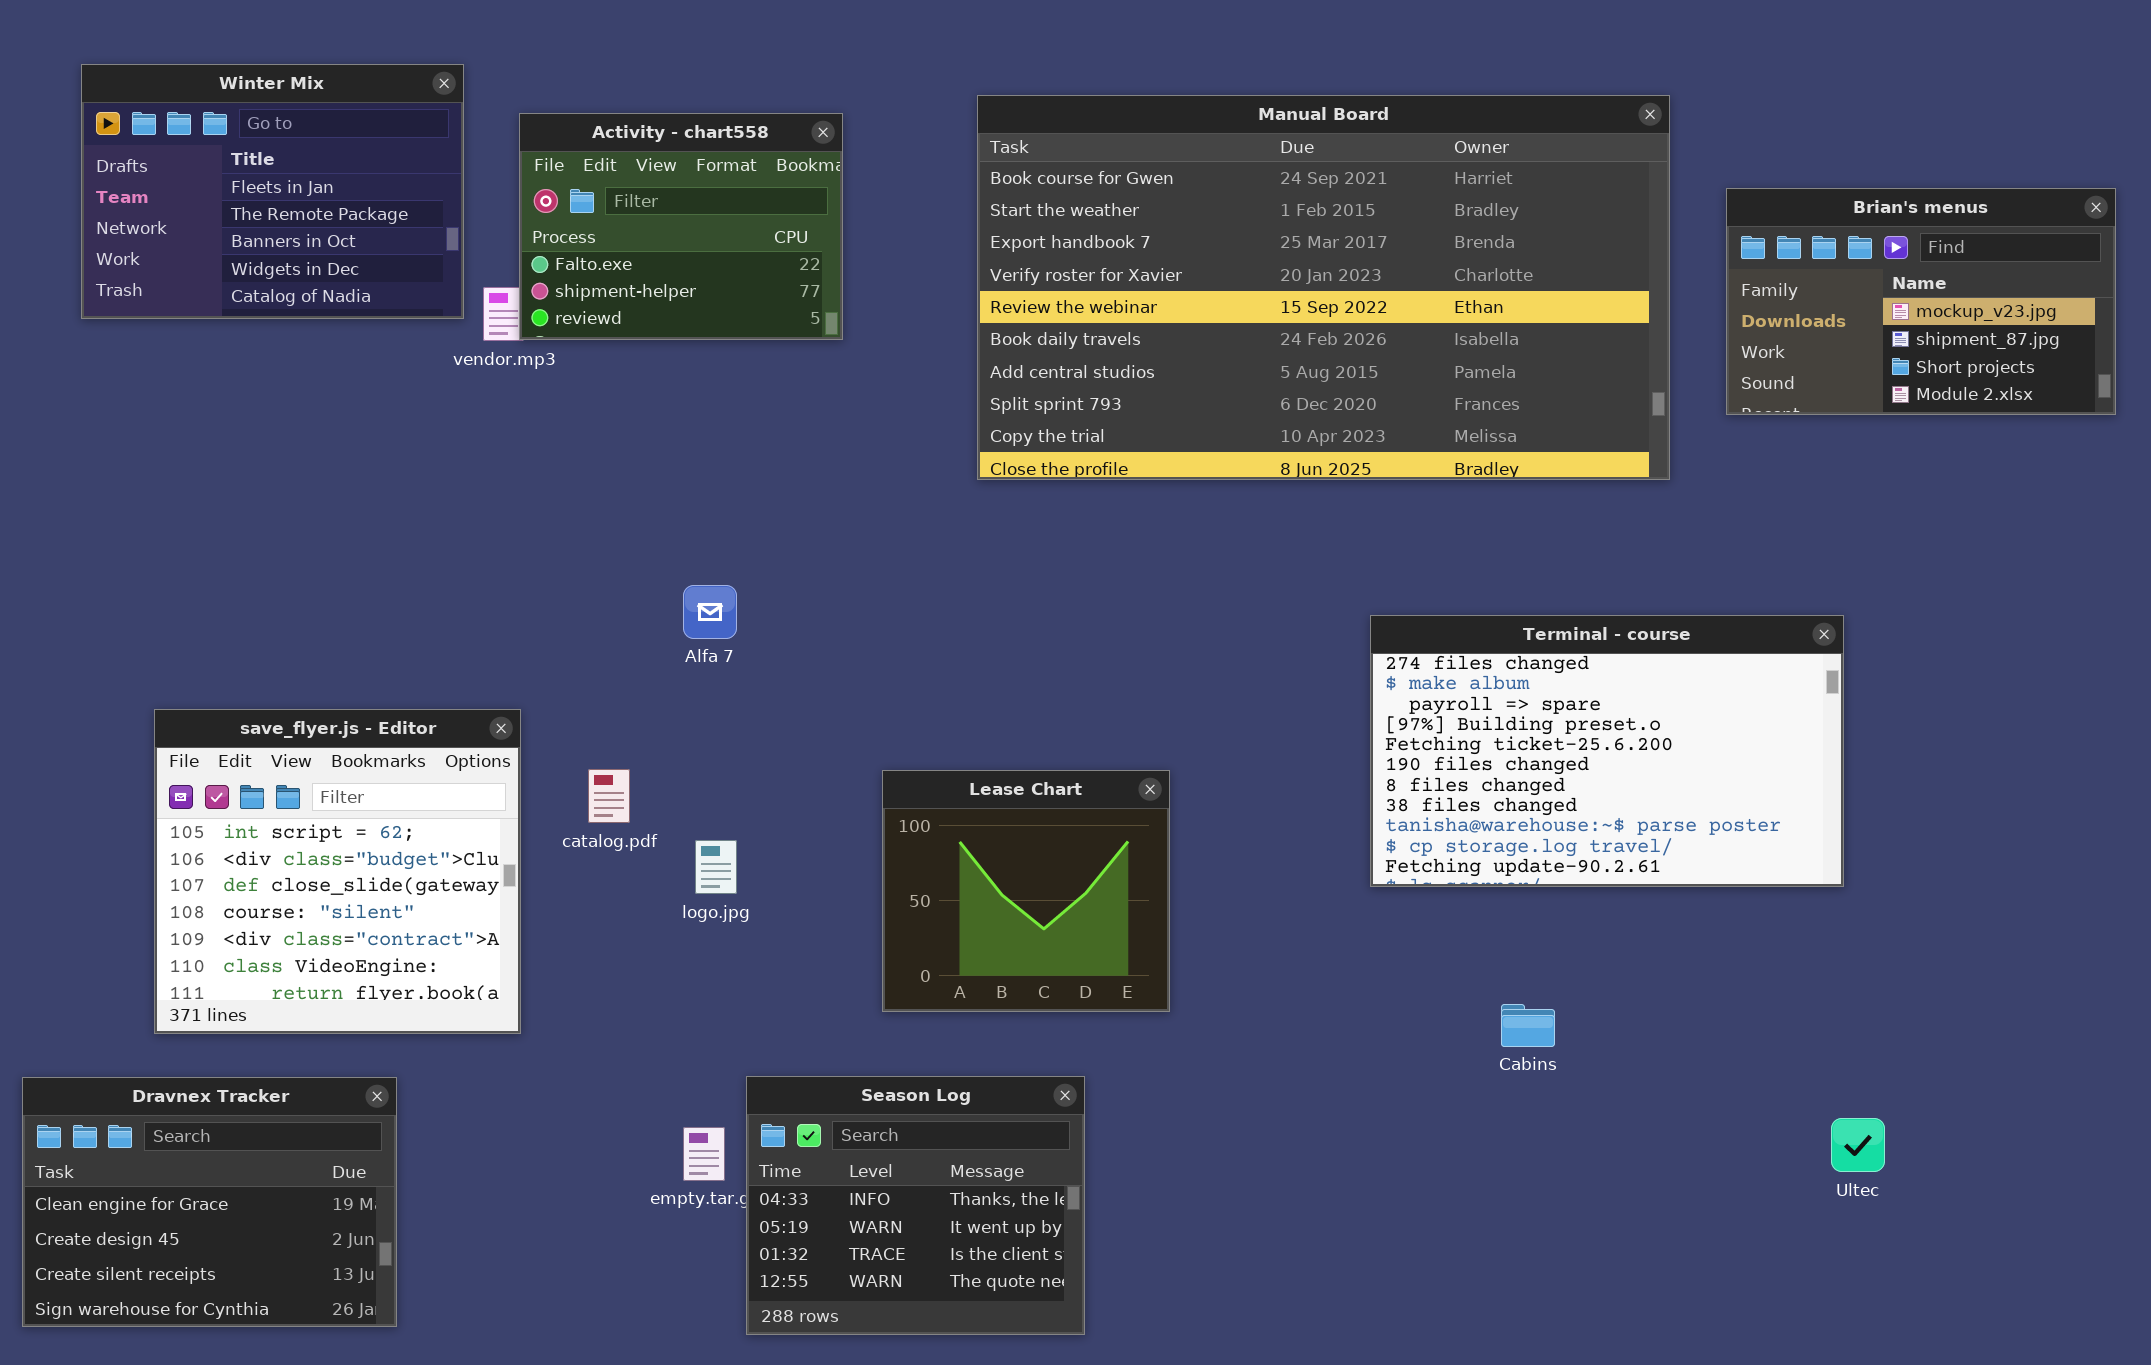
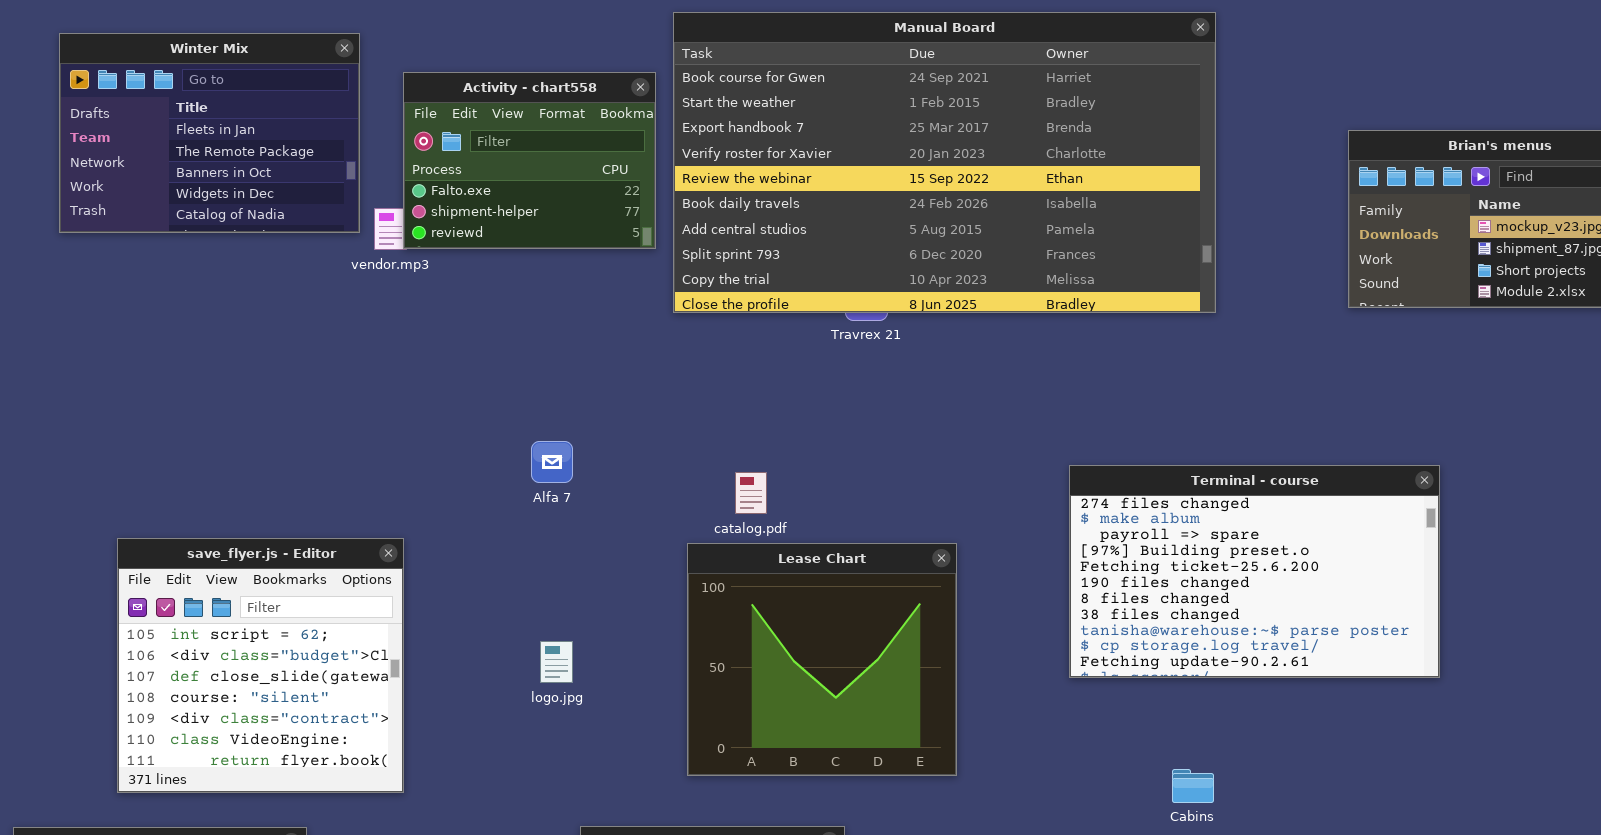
Manual Board: [977,95,1670,480] -> [673,12,1216,313], moved
catalog.pdf: [588,769,630,823] -> [735,472,767,514], moved
Lease Chart: [882,770,1170,1012] -> [687,543,957,776], resized

